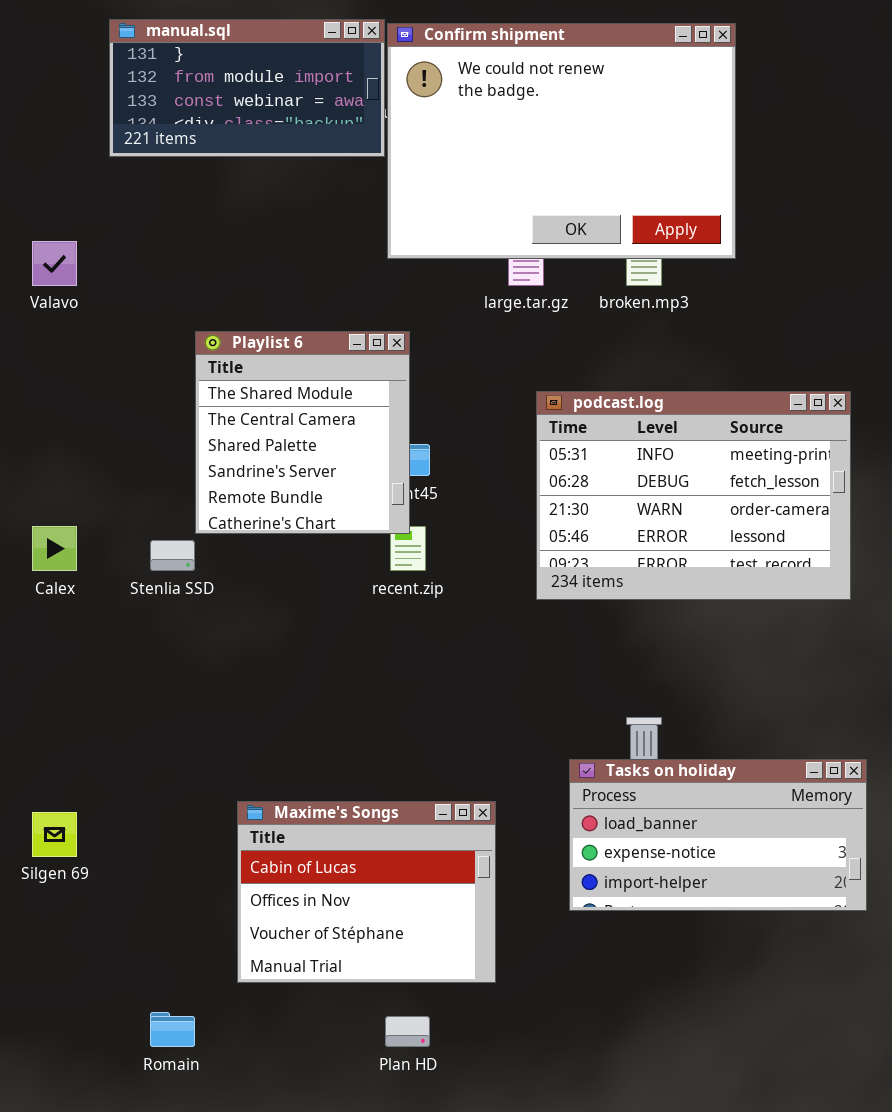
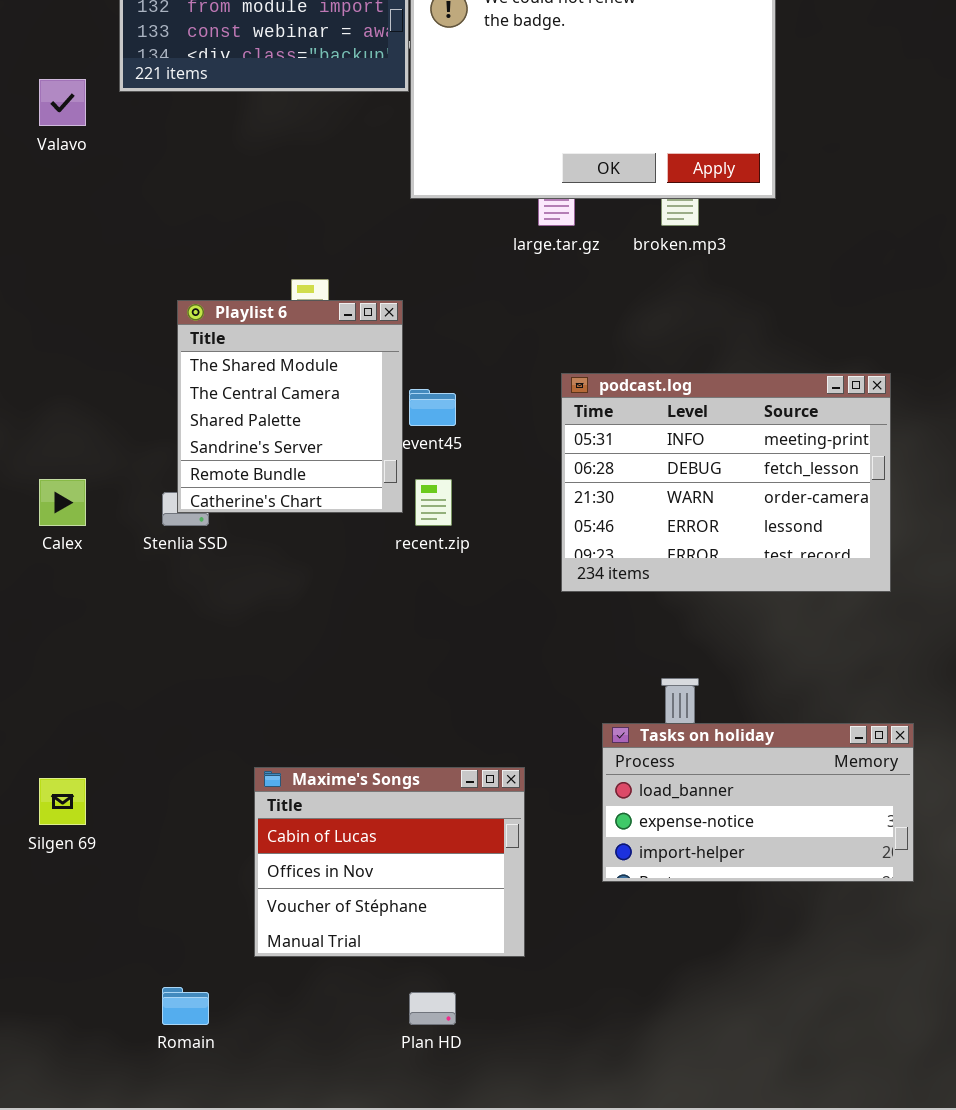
Valavo: [32,241,77,286] -> [39,79,86,126], moved
Playlist 6: [195,331,410,534] -> [177,300,403,513], moved
podcast.log: [536,391,851,600] -> [561,373,891,592], moved

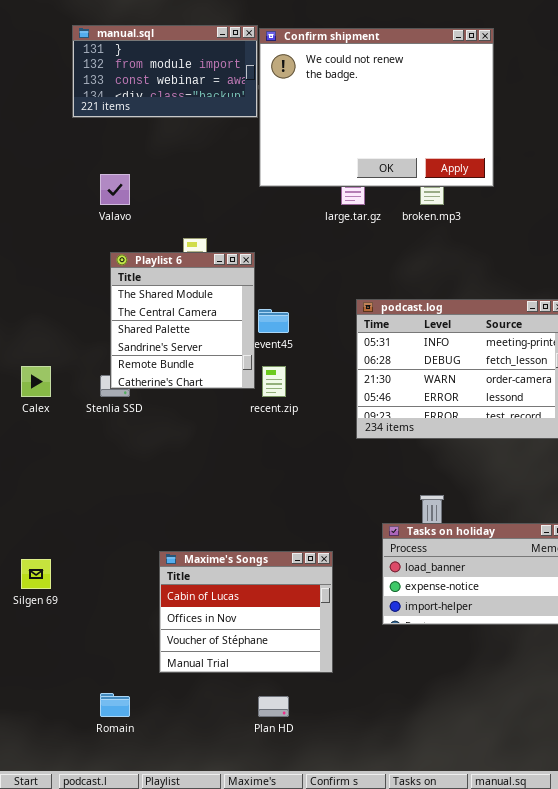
Valavo: [39,79,86,126] -> [100,174,130,205], moved

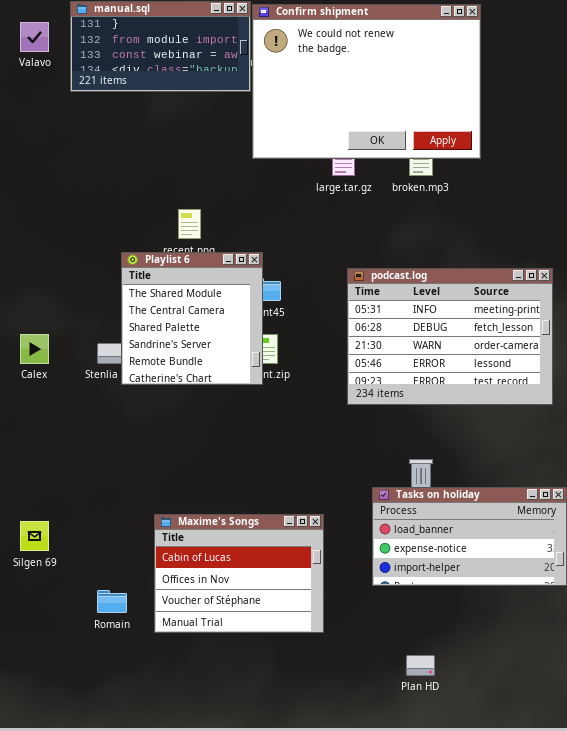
Valavo: [100,174,130,205] -> [20,22,49,52], moved
Playlist 6: [110,252,255,389] -> [121,252,263,385], moved
Romain: [100,693,130,717] -> [97,590,127,613], moved
Plan HD: [258,696,289,717] -> [406,655,435,676], moved

